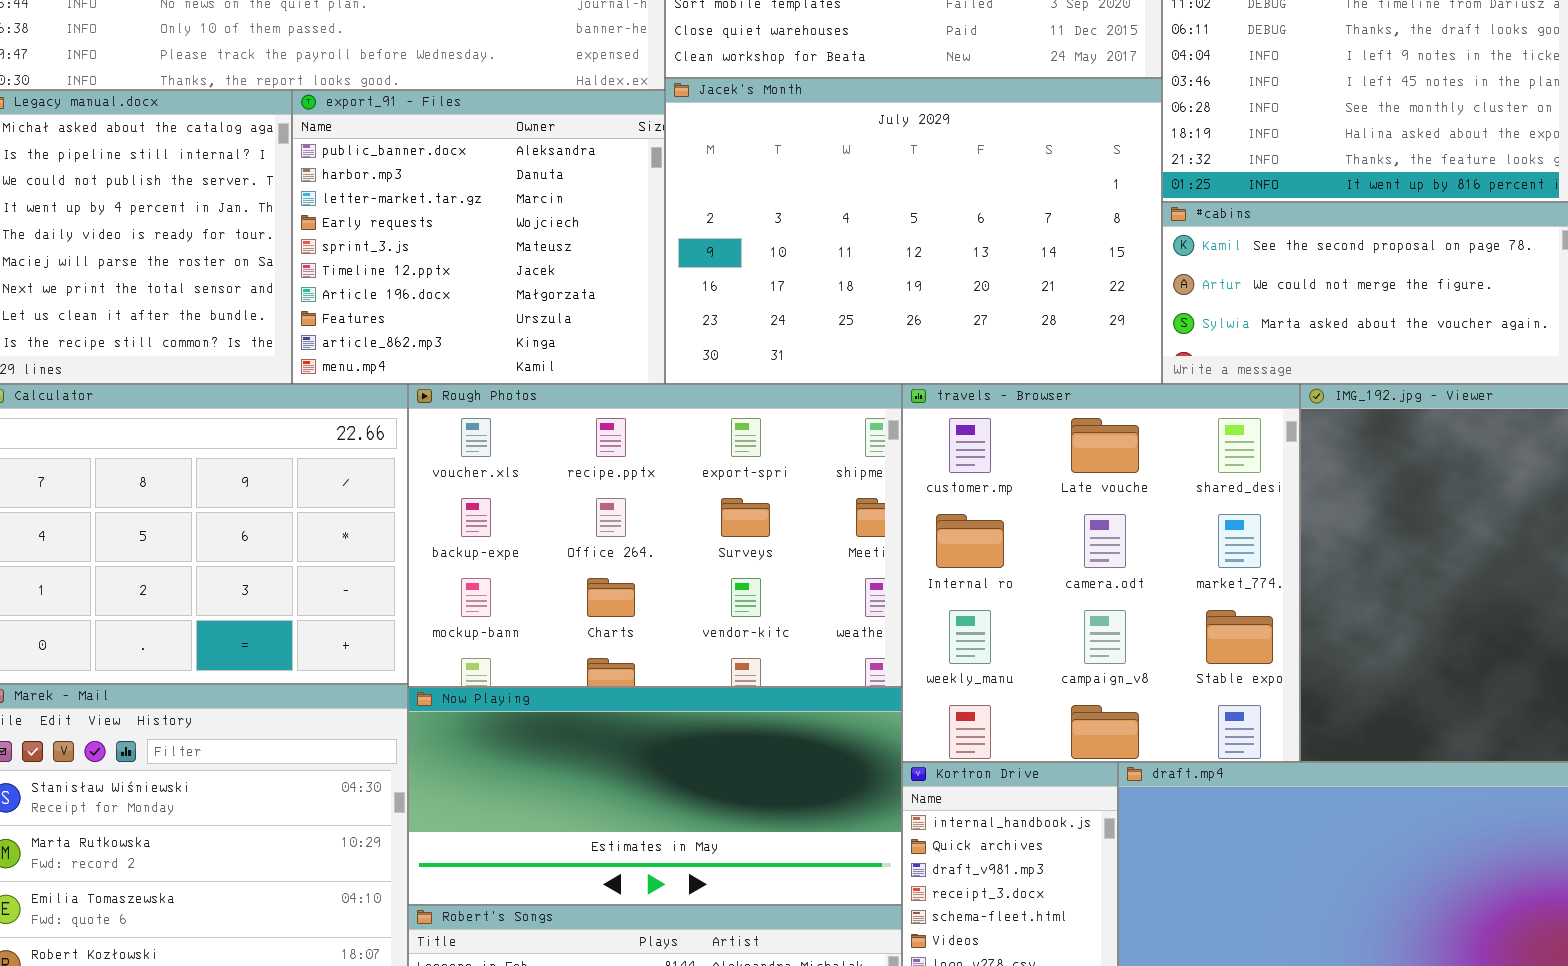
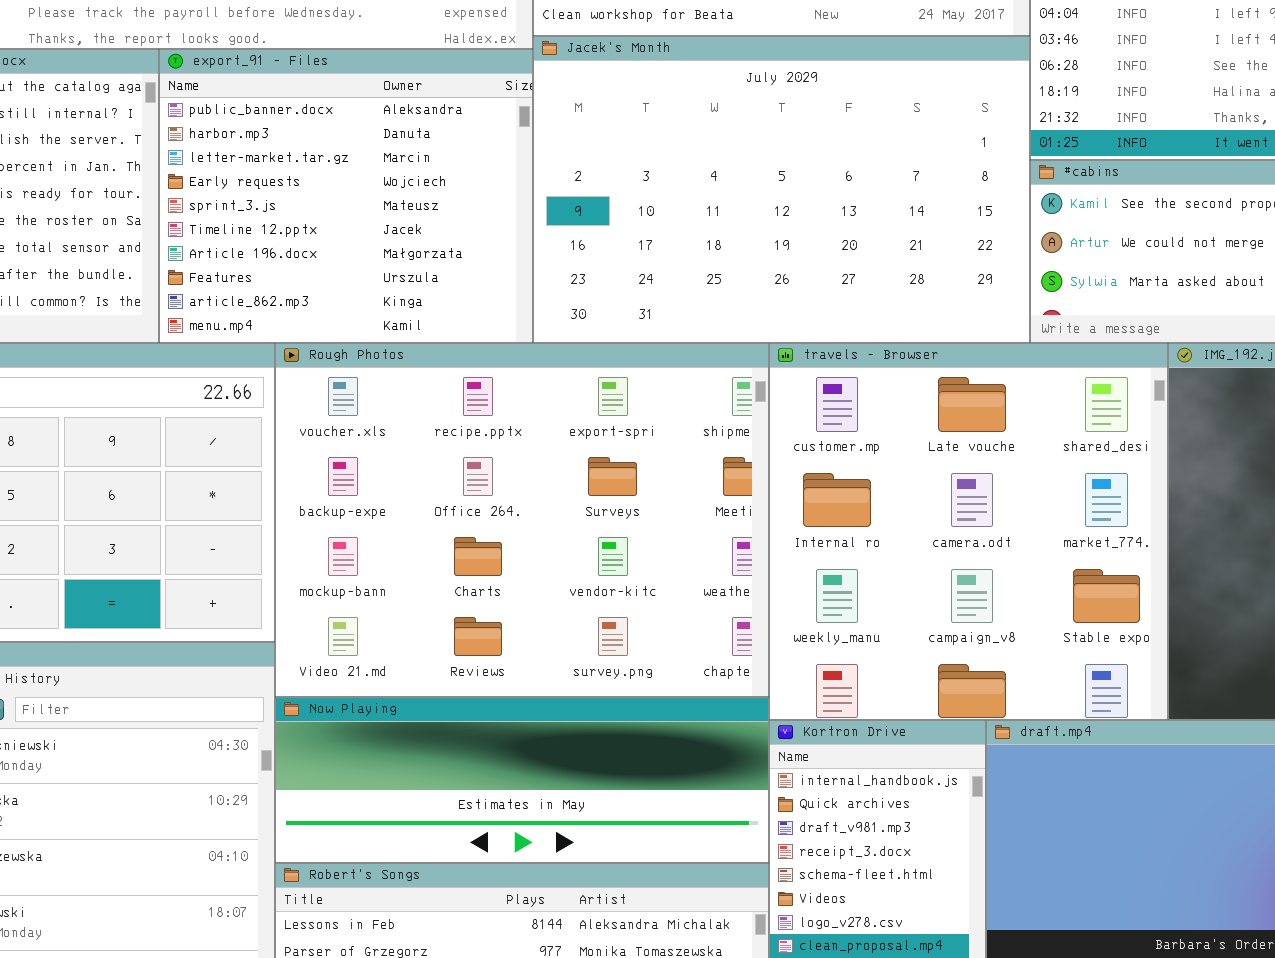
Rough Photos: [408,384,902,687] -> [275,343,769,697], resized
Now Playing: [408,687,902,905] -> [275,697,769,863], resized

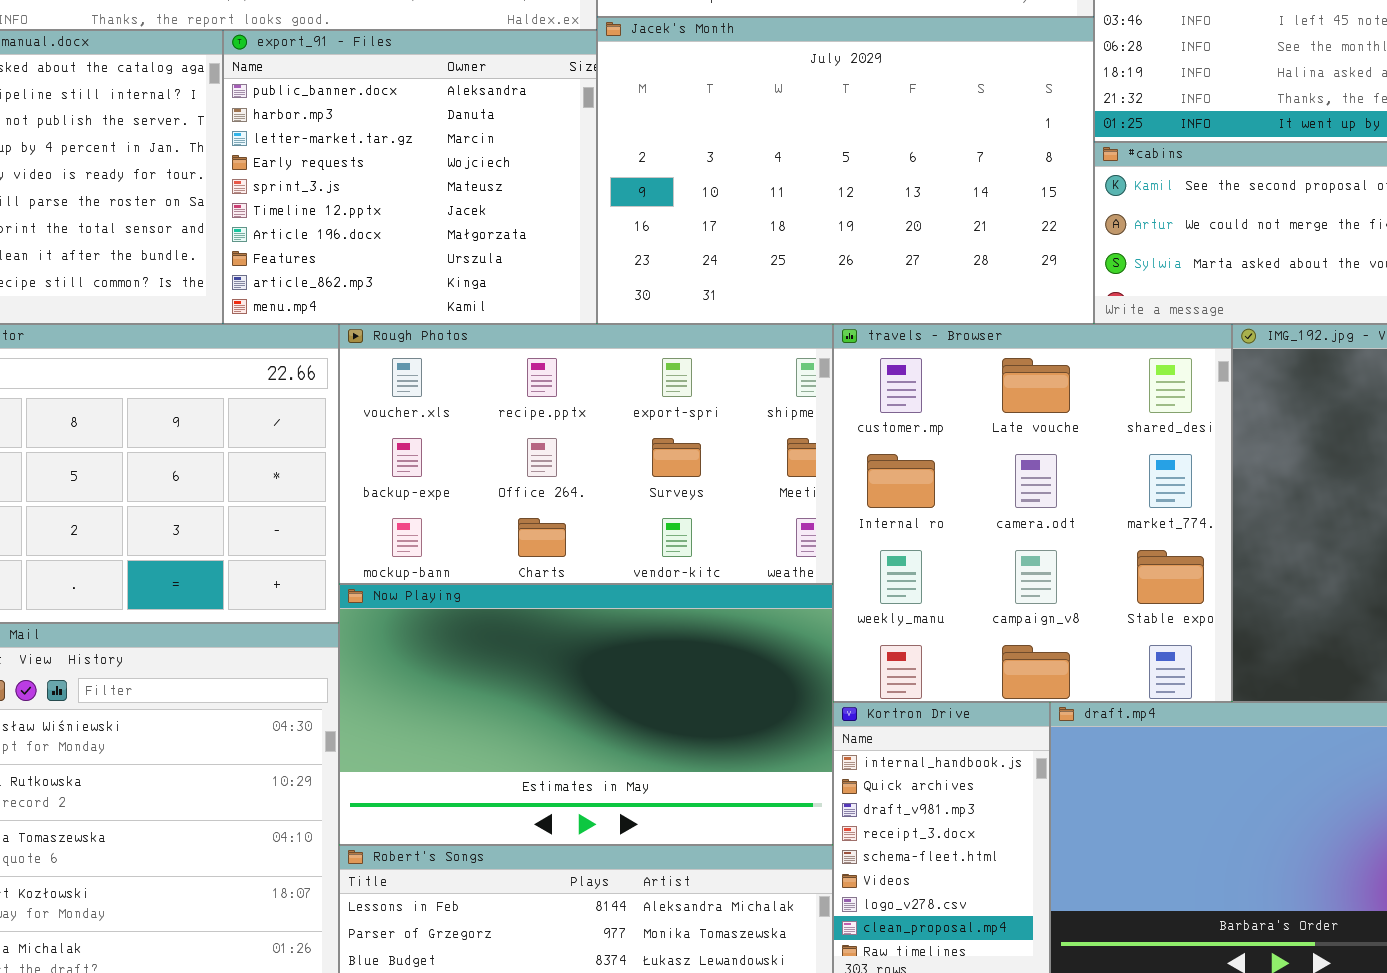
Rough Photos: [275,343,769,697] -> [339,324,833,584], resized
Now Playing: [275,697,769,863] -> [339,584,833,845], resized

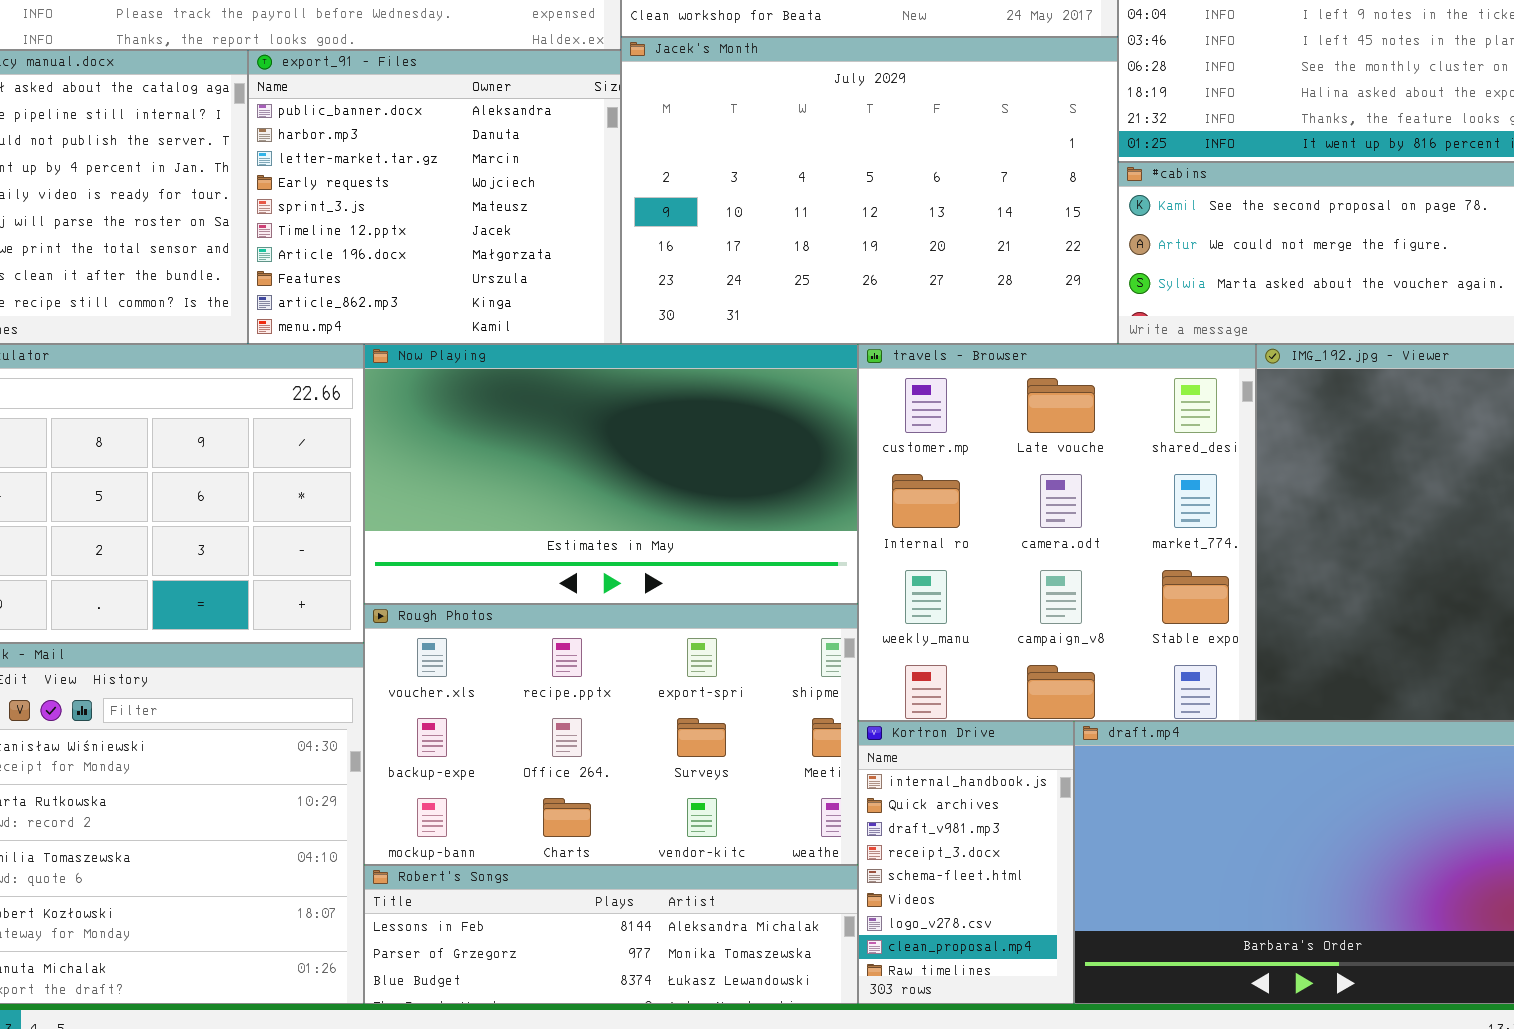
Rough Photos: [339,324,833,584] -> [364,604,858,865], moved
Now Playing: [339,584,833,845] -> [364,344,858,604], moved

